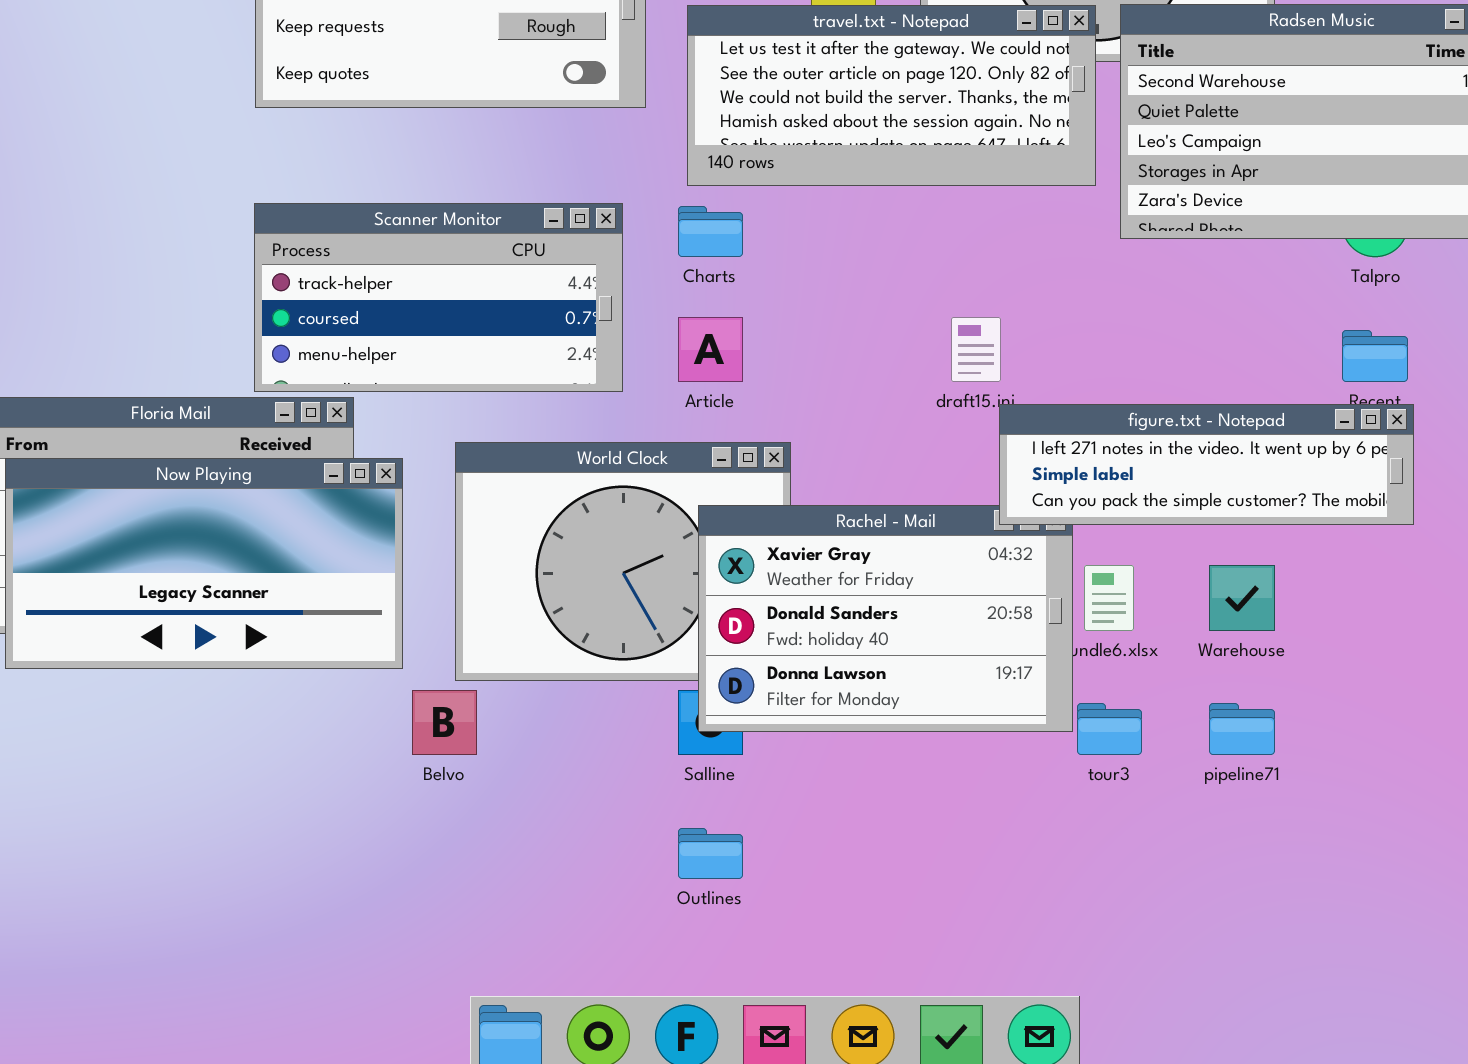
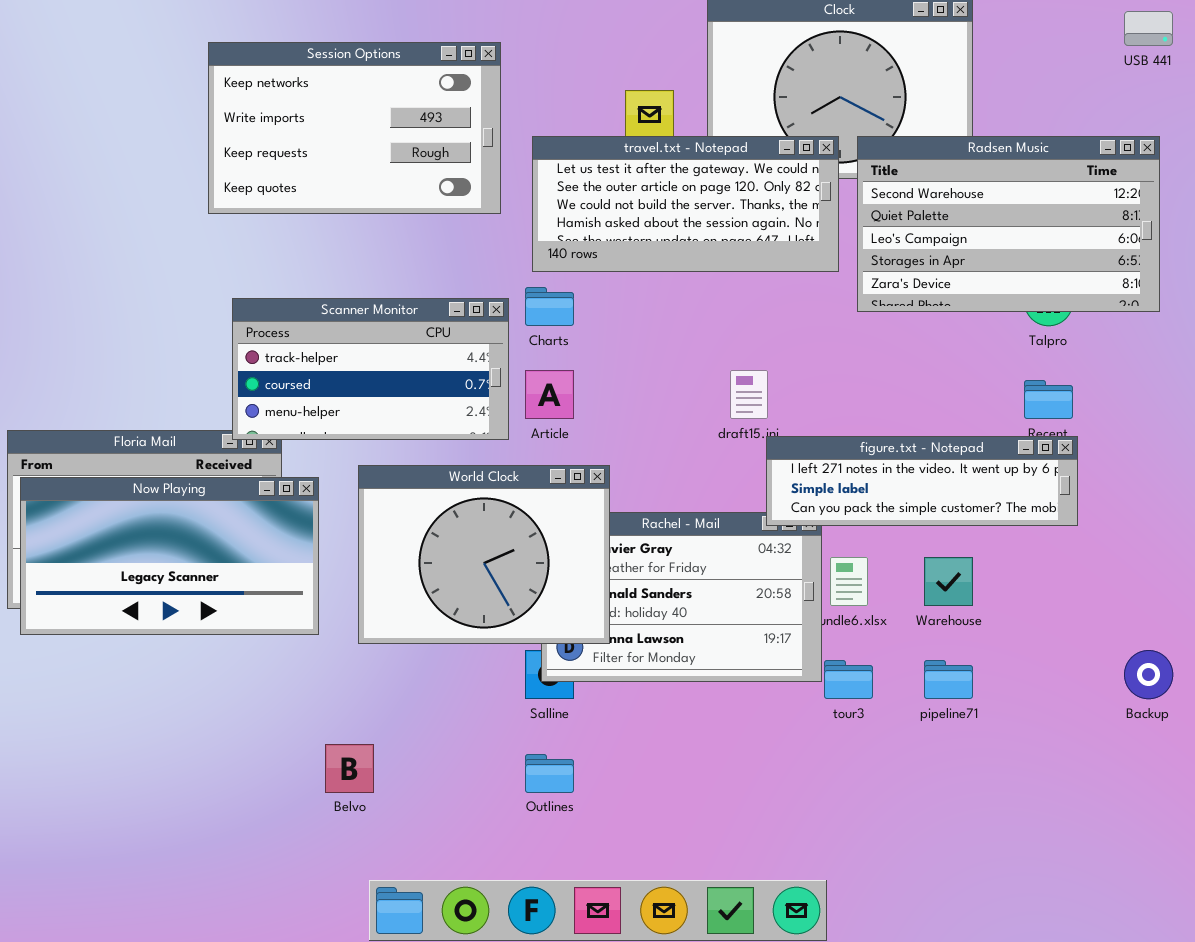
Scanner Monitor: [254,203,623,392] -> [232,298,509,440], moved
World Clock: [455,442,791,681] -> [358,465,610,644], raised
Belvo: [412,690,477,755] -> [325,744,374,793], moved

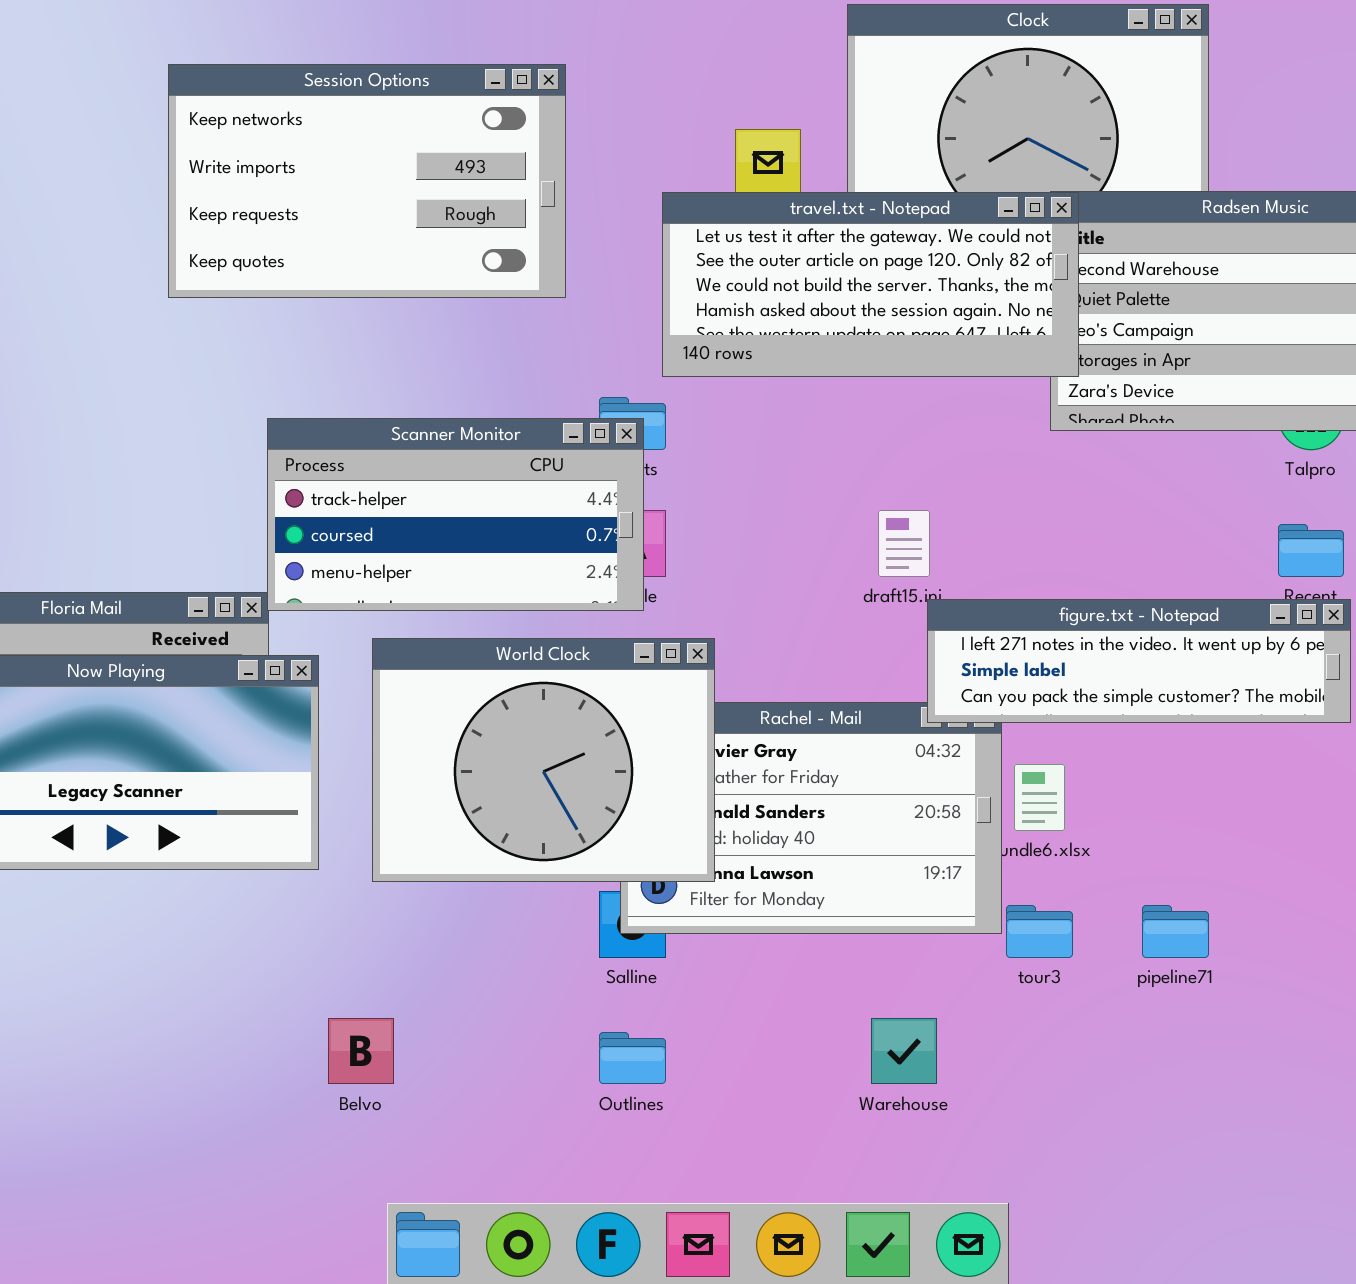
travel.txt - Notepad: [532,136,839,272] -> [662,192,1079,377], moved
Scanner Monitor: [232,298,509,440] -> [267,418,644,611], moved
Warehouse: [924,557,973,606] -> [871,1018,937,1084], moved

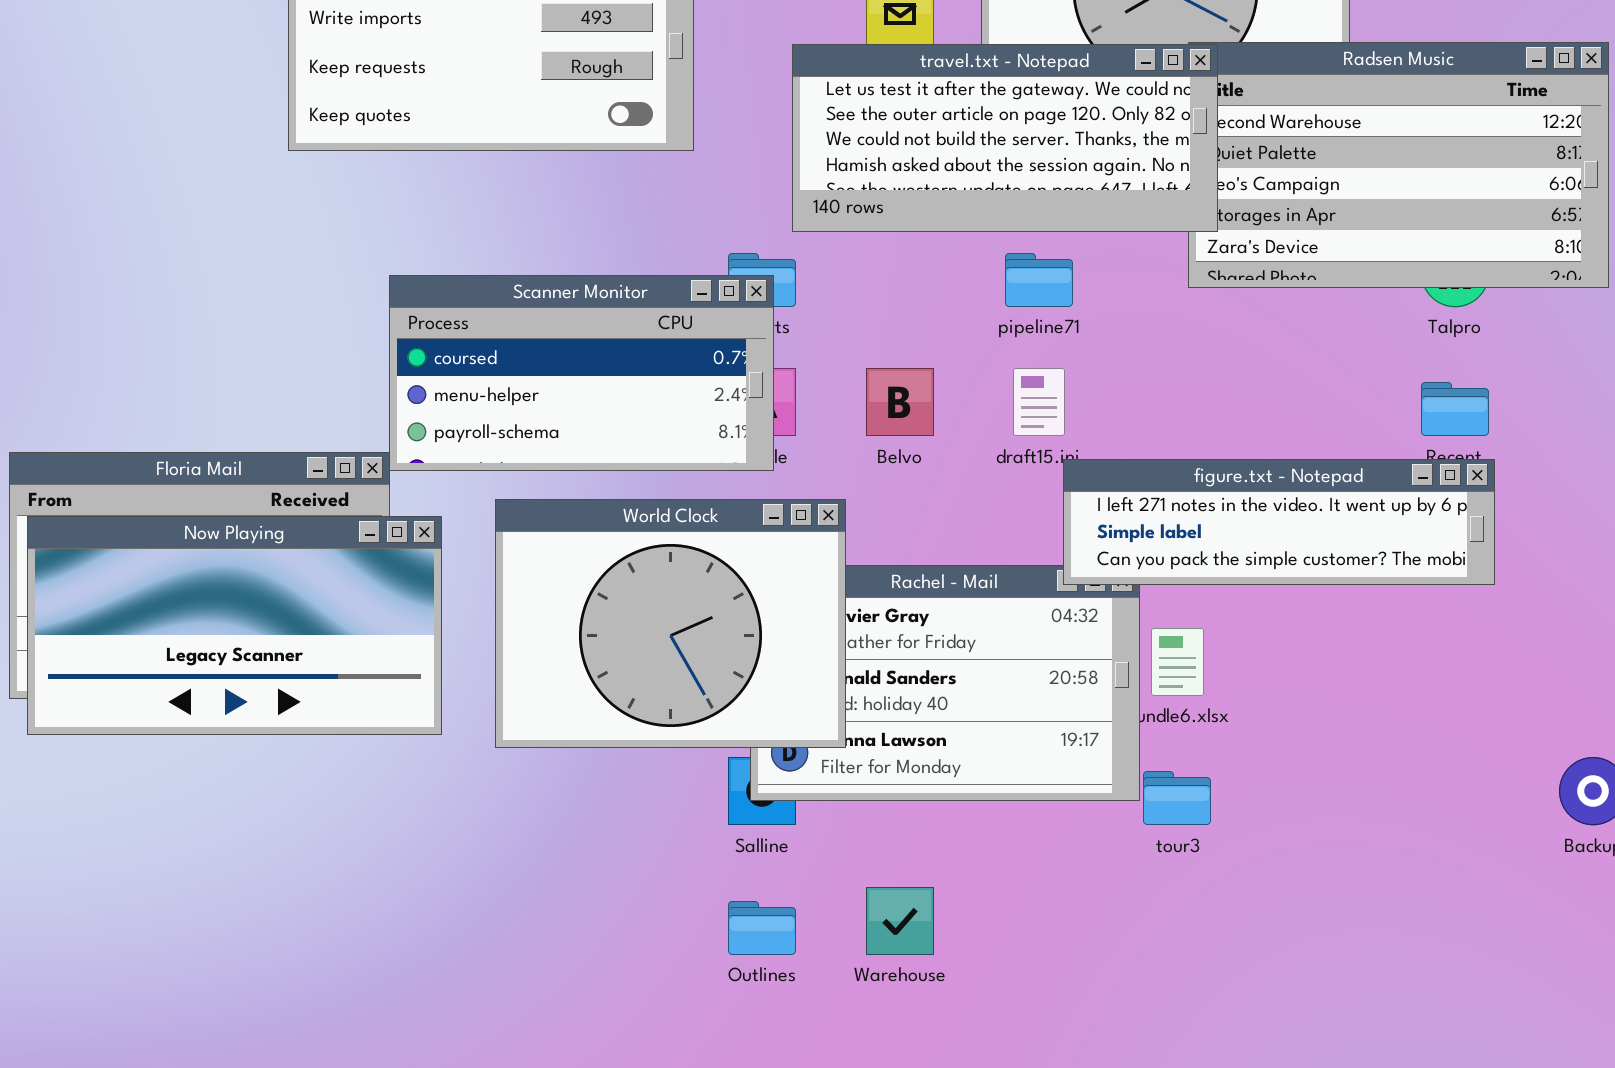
Scanner Monitor: [267,418,644,611] -> [389,275,774,471], scrolled down 1 row
pipeline71: [1142,905,1209,958] -> [1005,253,1073,307], moved
Belvo: [328,1018,394,1084] -> [866,368,934,436], moved
Warehouse: [871,1018,937,1084] -> [866,887,934,955], moved

